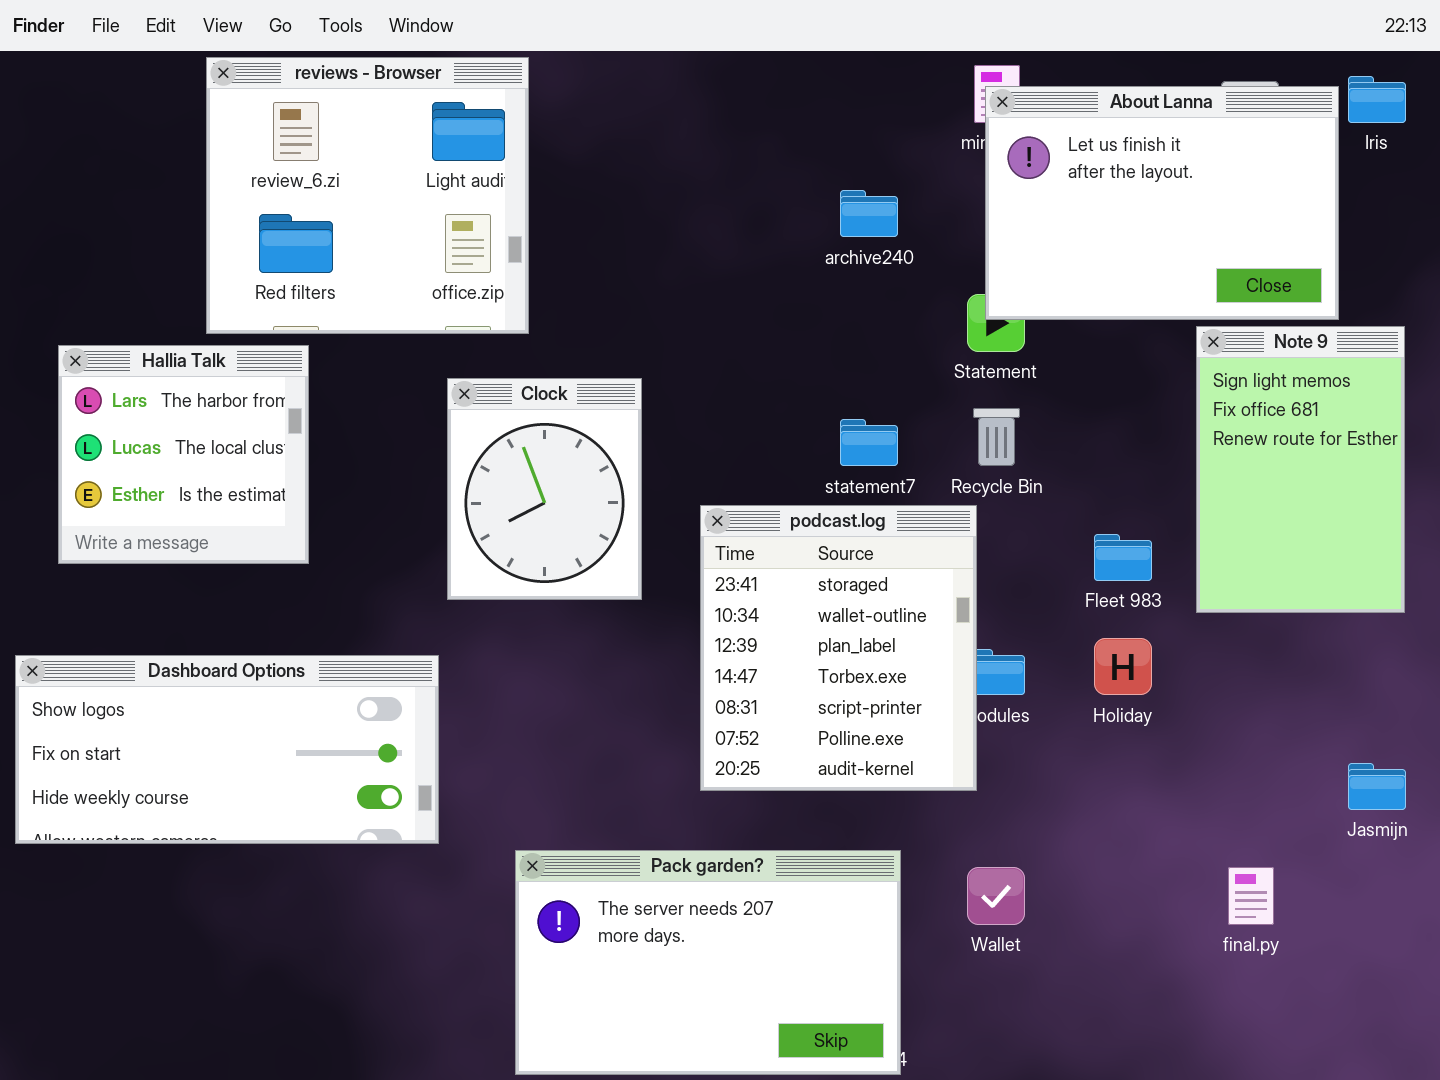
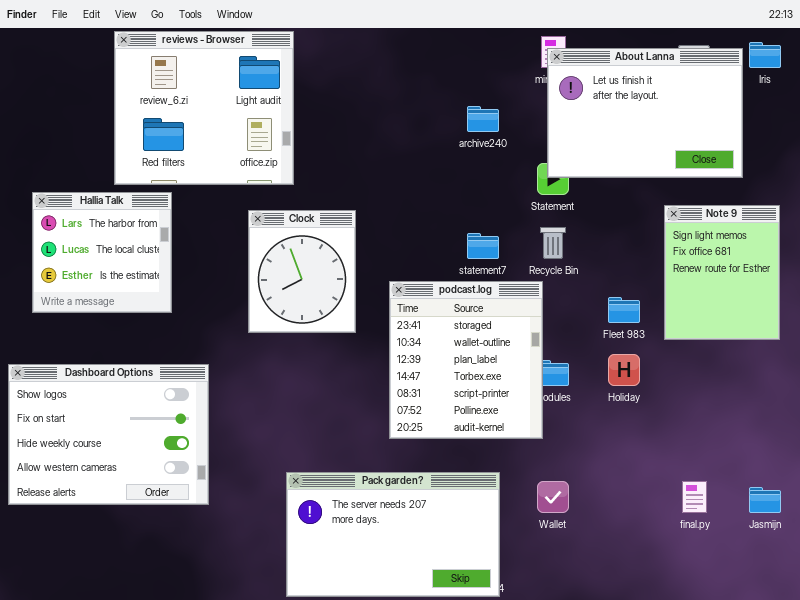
Note 9: [1196,326,1405,613] -> [664,205,780,340], resized
Dashboard Options: [15,655,439,844] -> [8,364,209,505], resized
Jasmijn: [1348,763,1406,810] -> [749,487,781,513], moved

